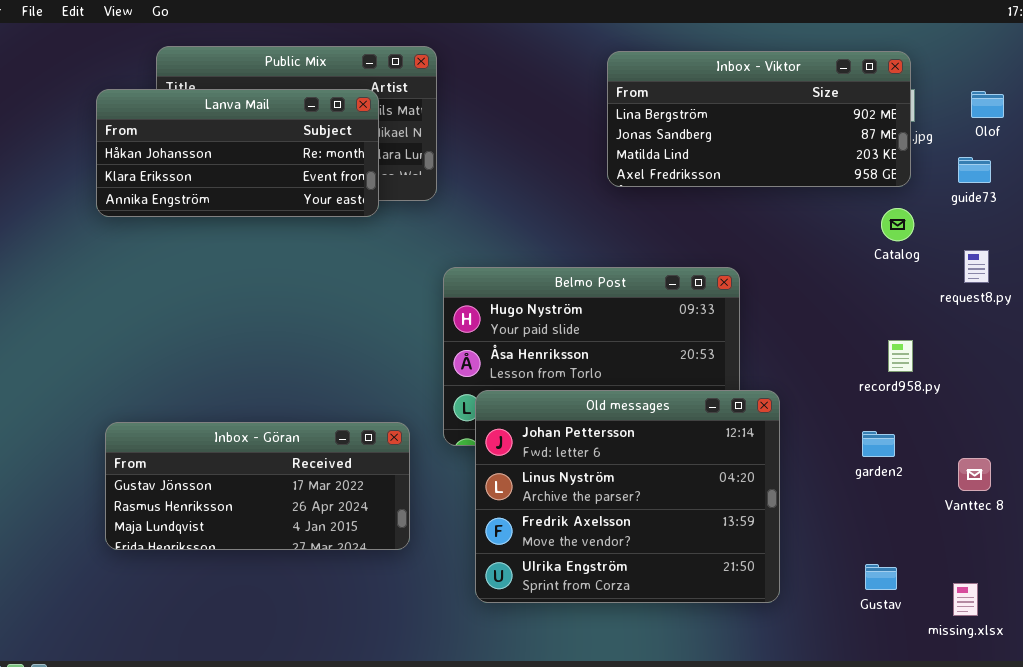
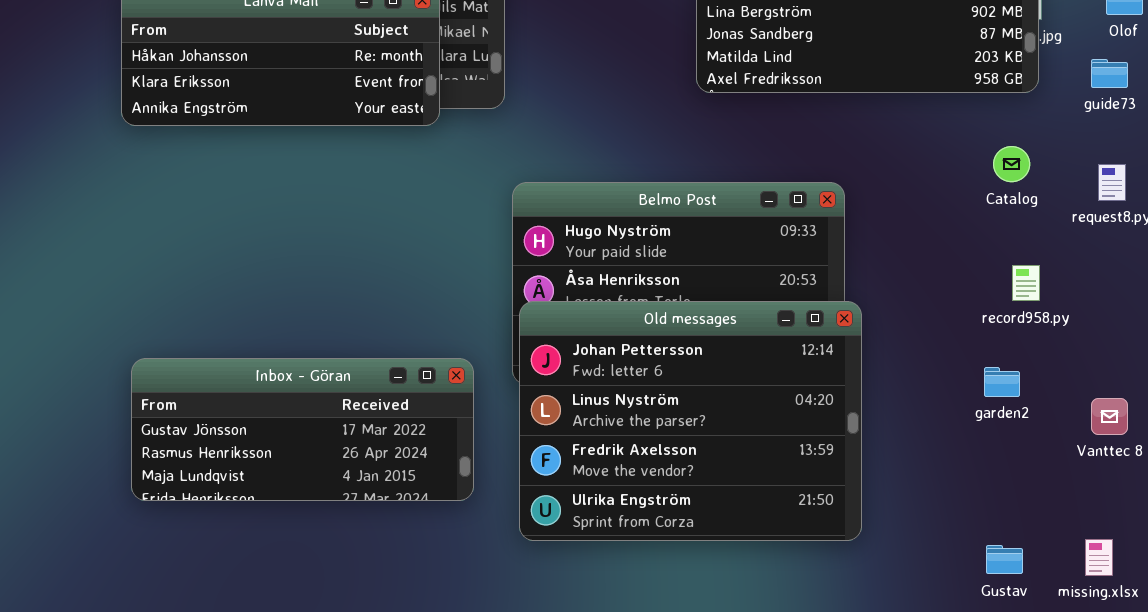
Catalog: [881,208,914,241] -> [993,146,1030,182], moved
Old messages: [475,390,780,603] -> [519,301,862,541], moved
Gustav: [865,564,897,590] -> [986,545,1023,574], moved

